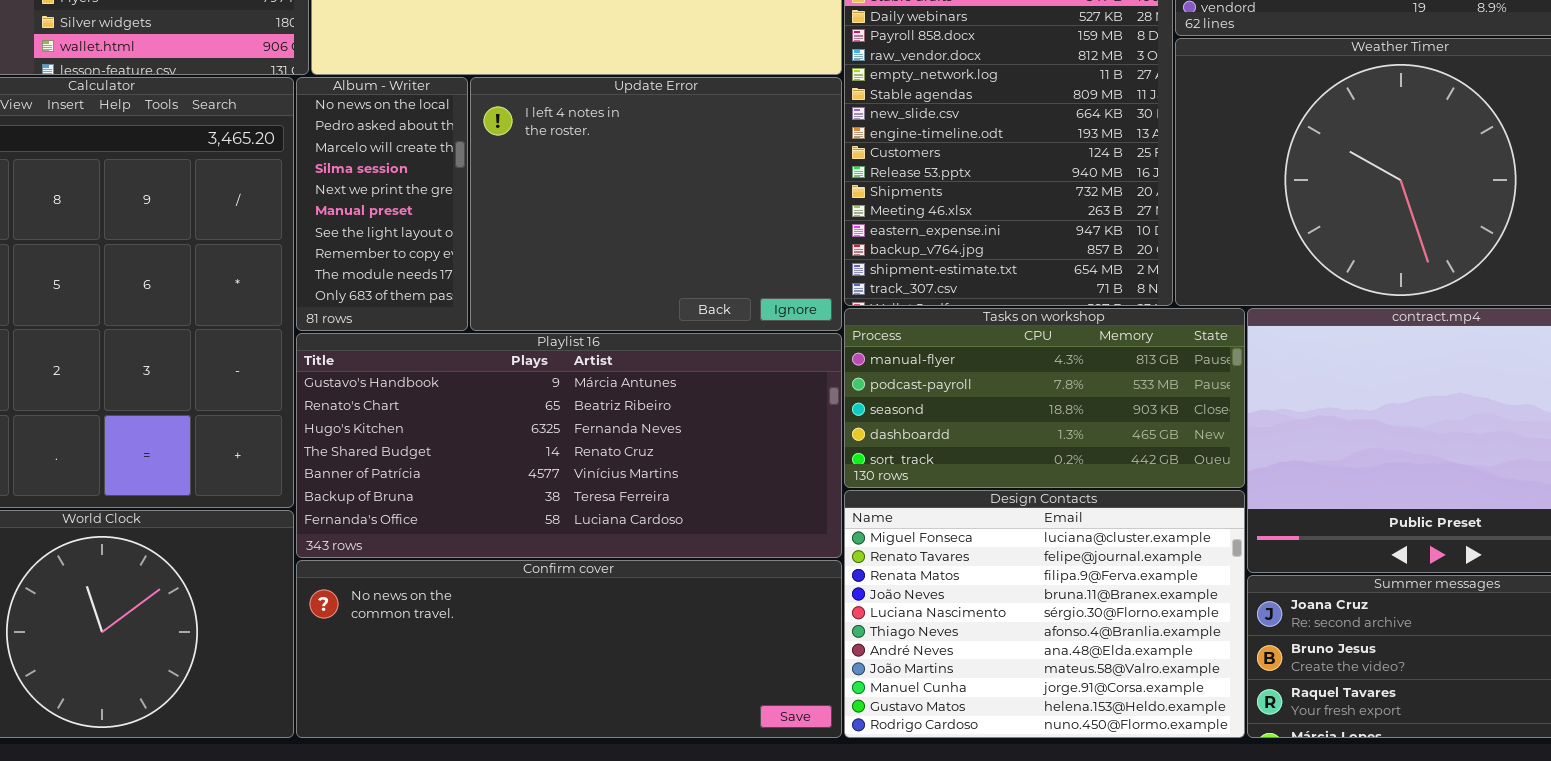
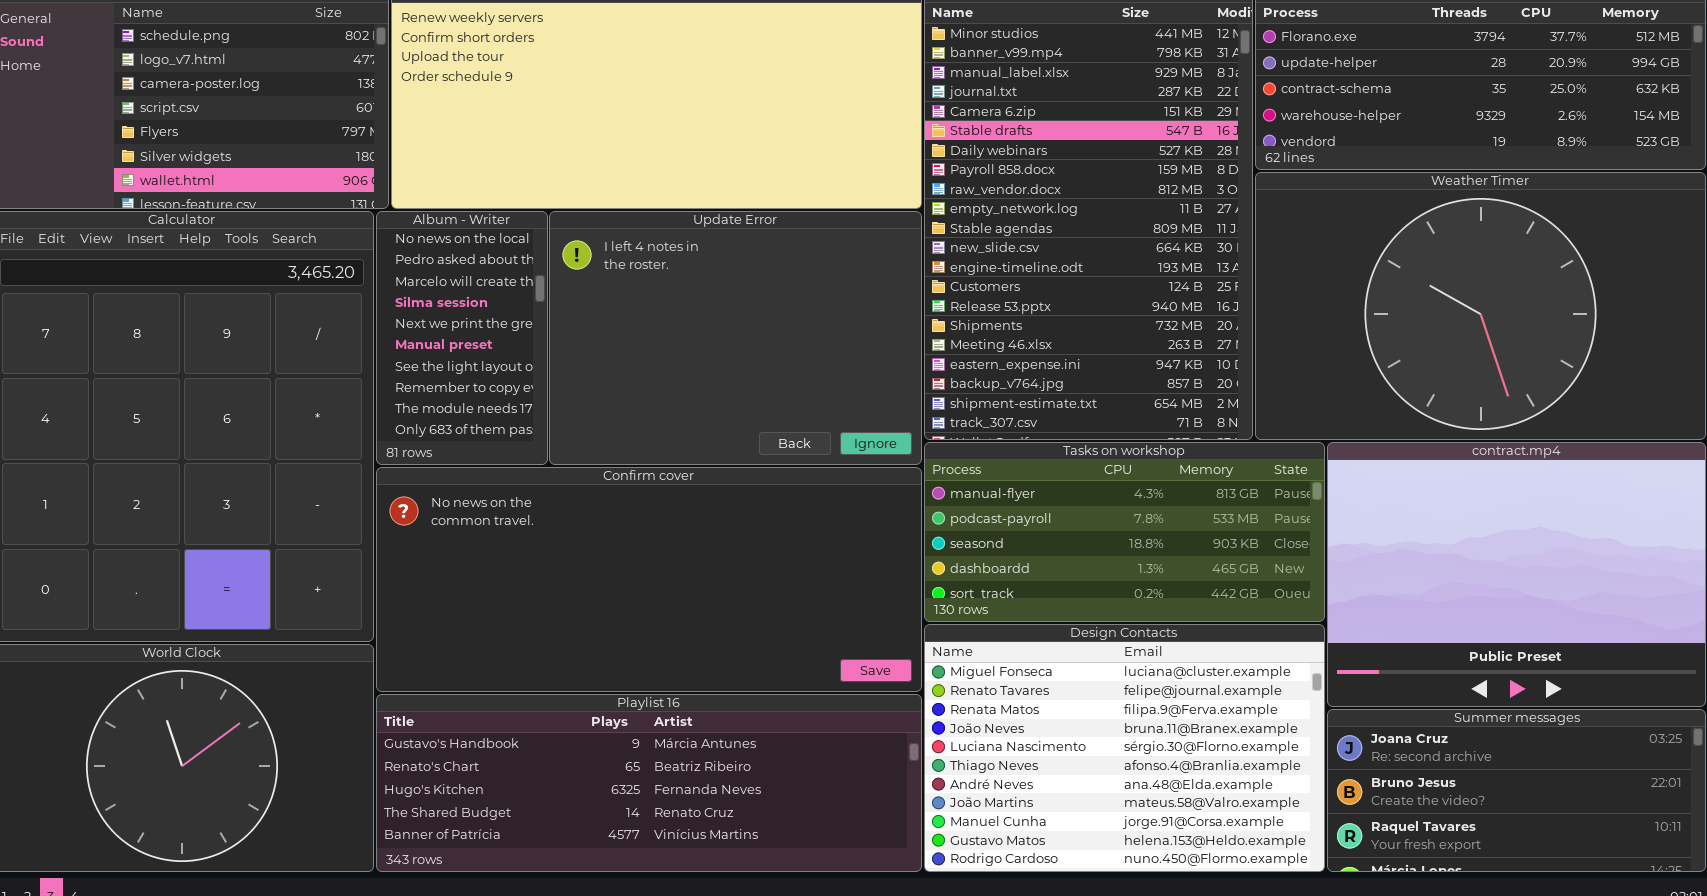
Playlist 16: [296,333,842,558] -> [376,694,922,872], moved, resized
Confirm cover: [296,560,842,738] -> [376,467,922,692], moved, resized

